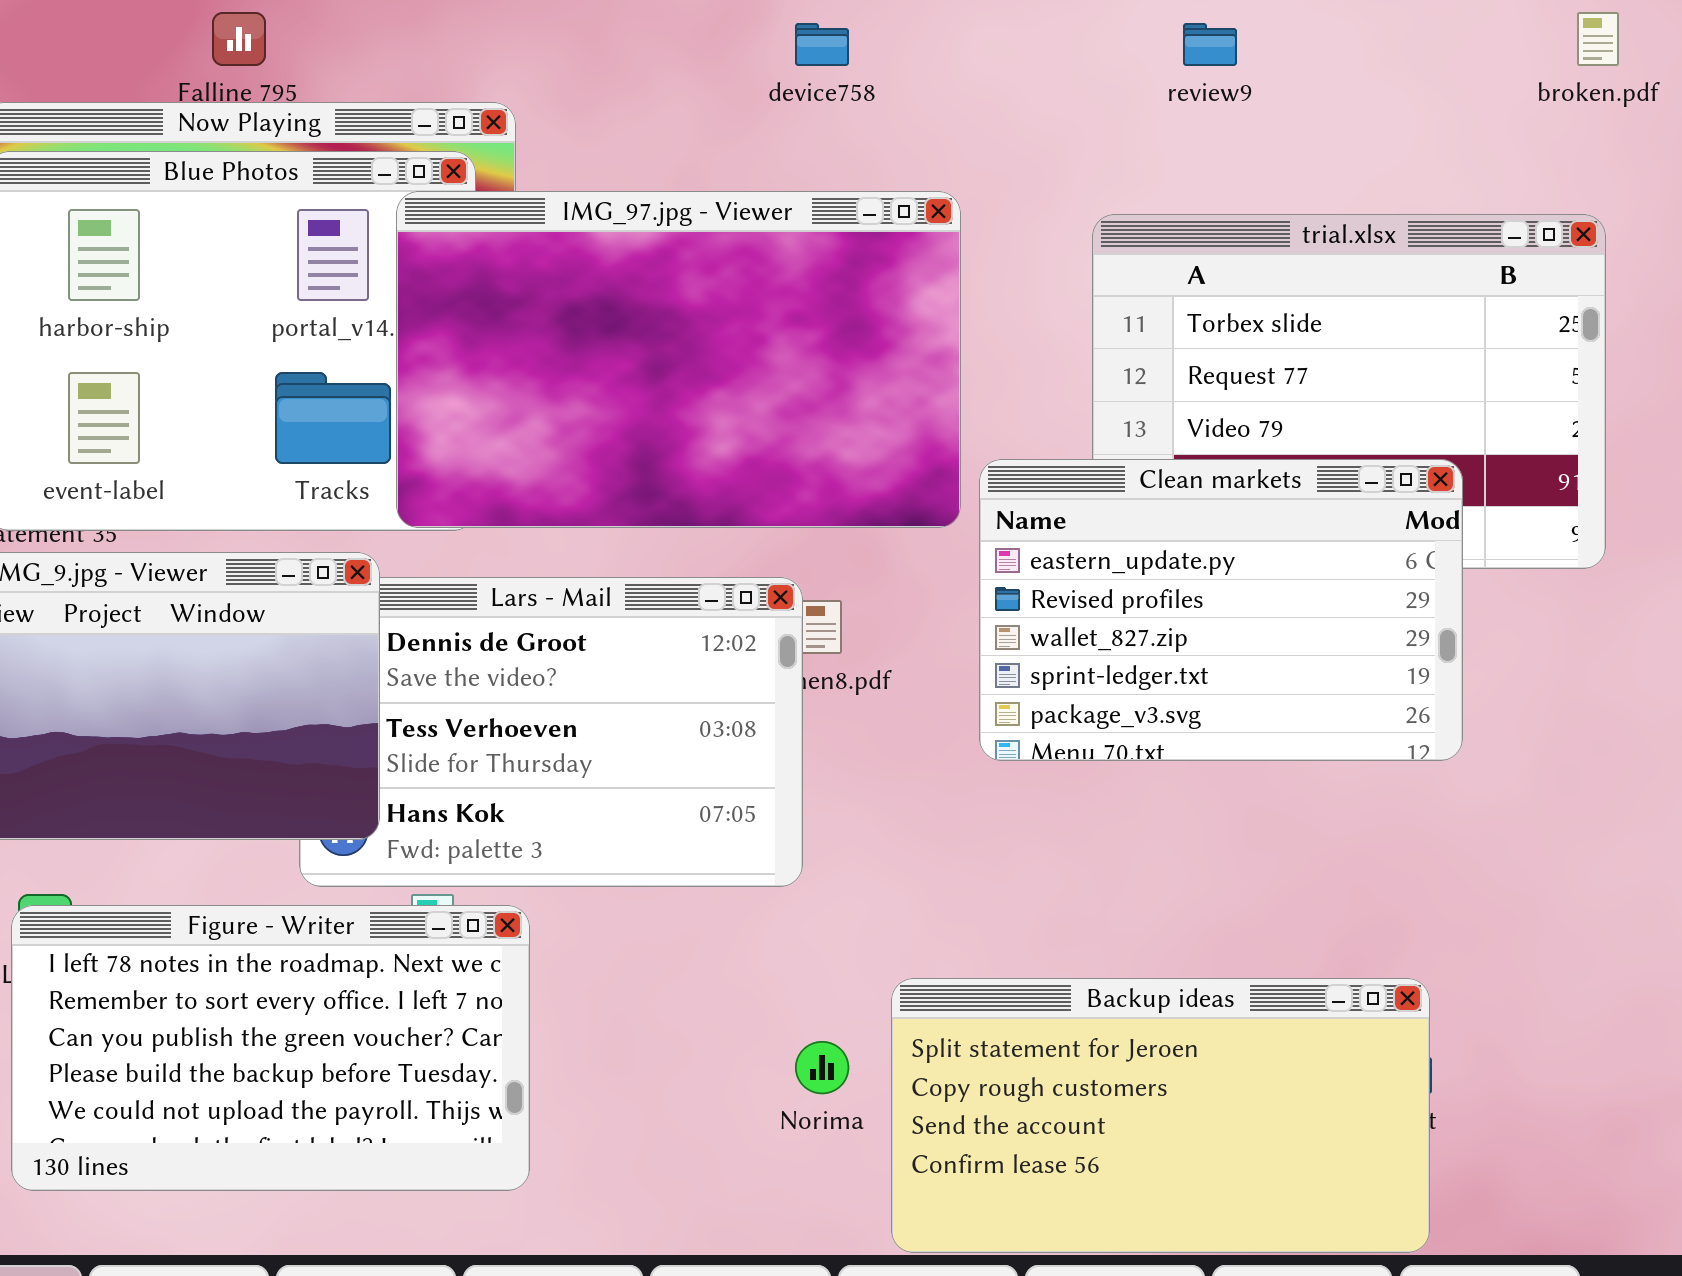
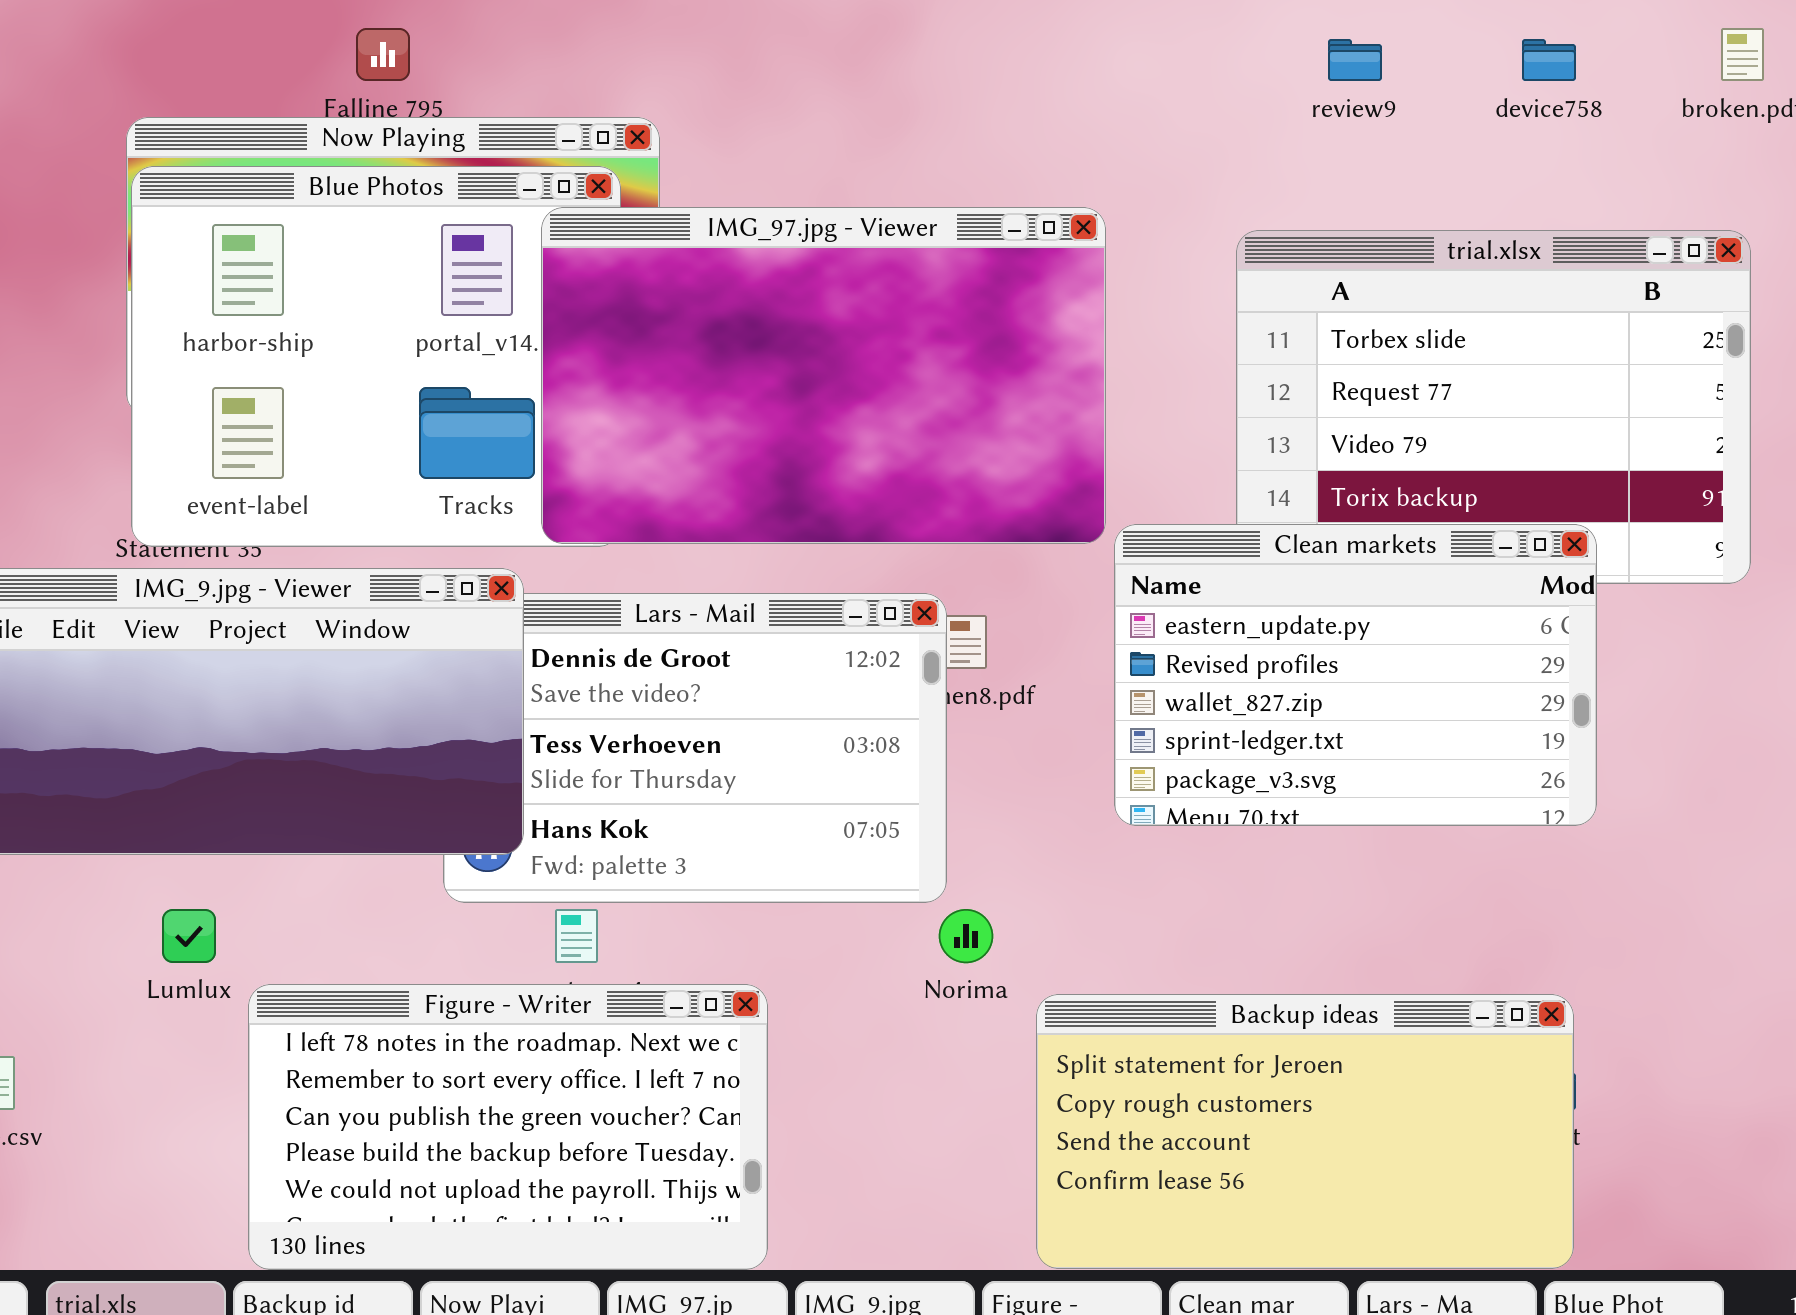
device758: [795,23,849,66] -> [1522,39,1576,81], moved
Clean markets: [979,459,1463,761] -> [1114,524,1597,826], moved
Figure - Writer: [11,905,530,1191] -> [248,984,768,1270], moved
Norima: [795,1041,849,1094] -> [939,909,993,963], moved

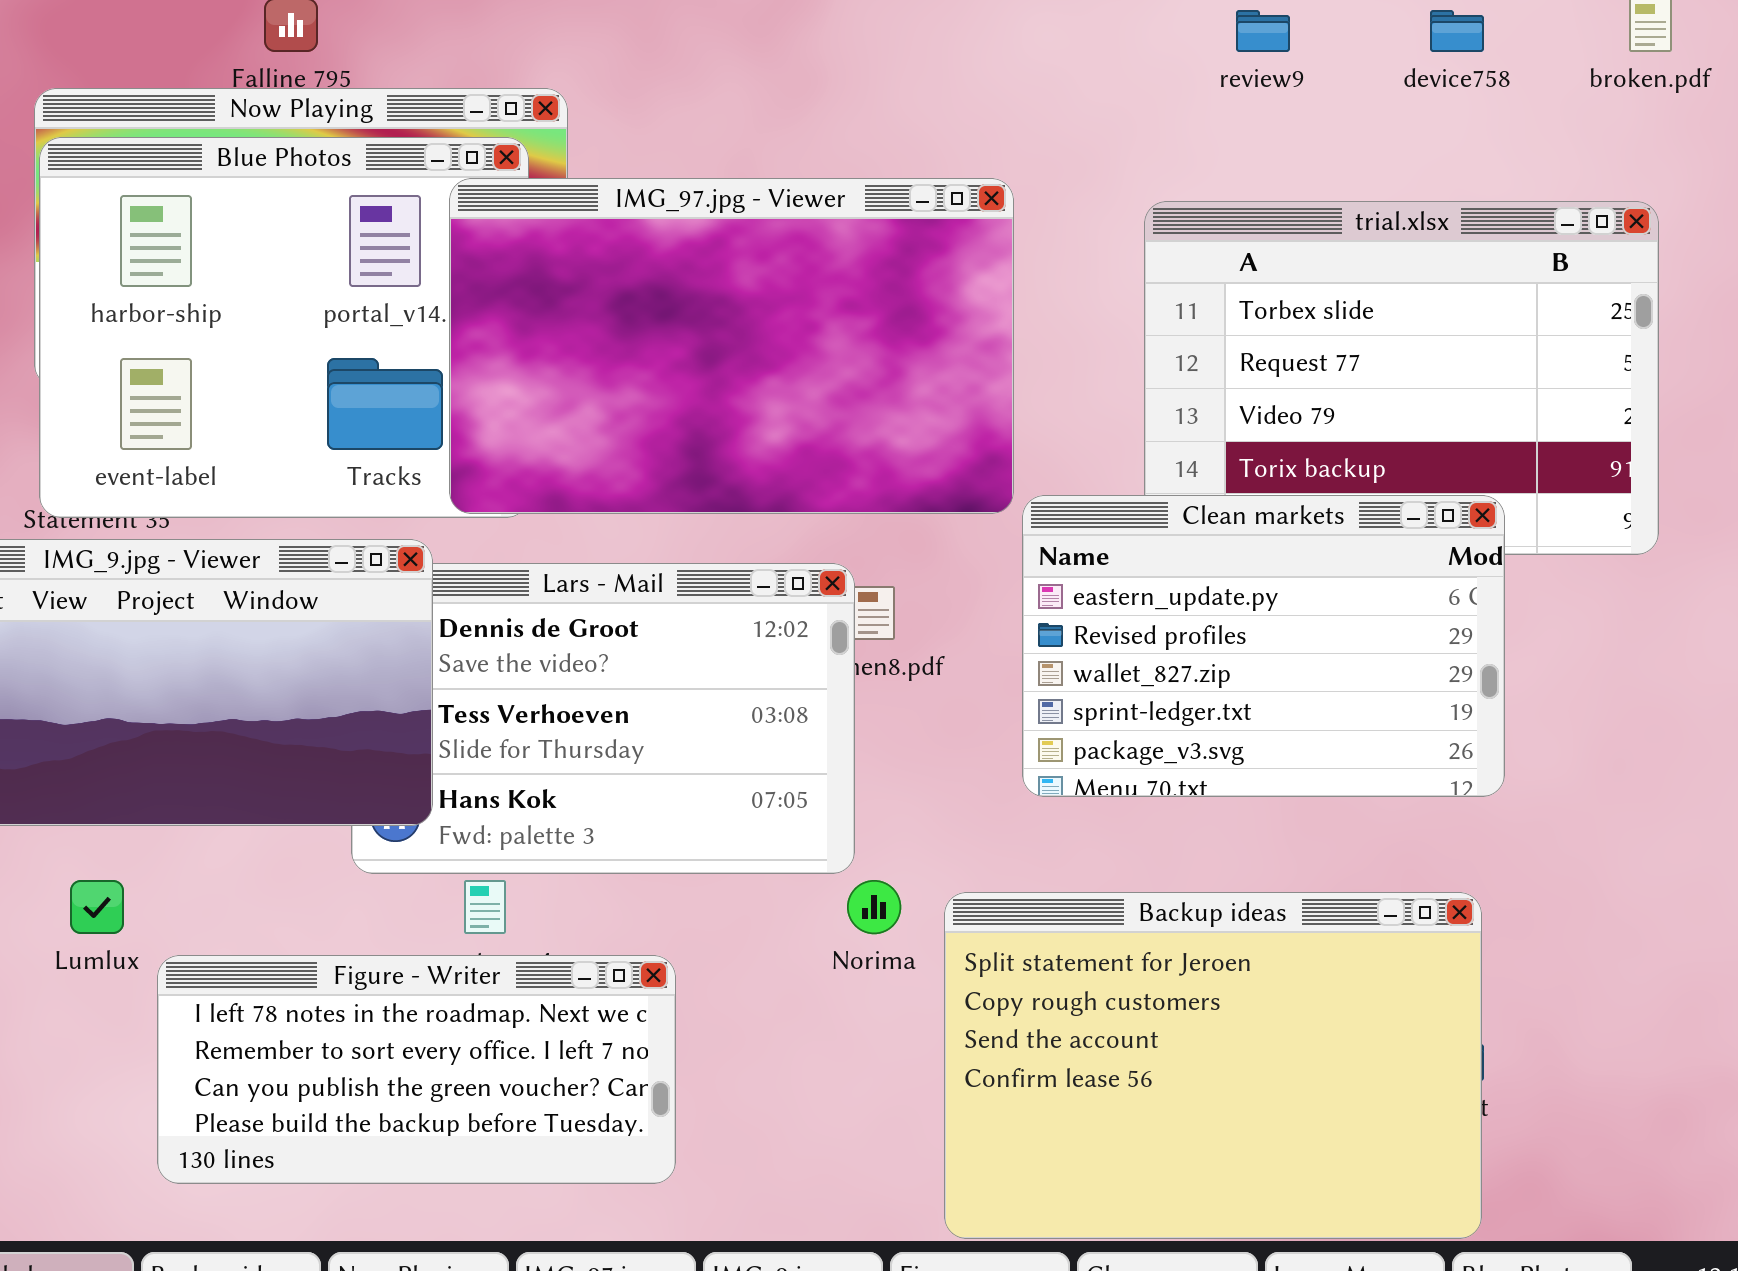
Figure - Writer: [248,984,768,1270] -> [157,955,676,1184], resized
Backup ideas: [1036,994,1574,1269] -> [944,892,1482,1239], resized

